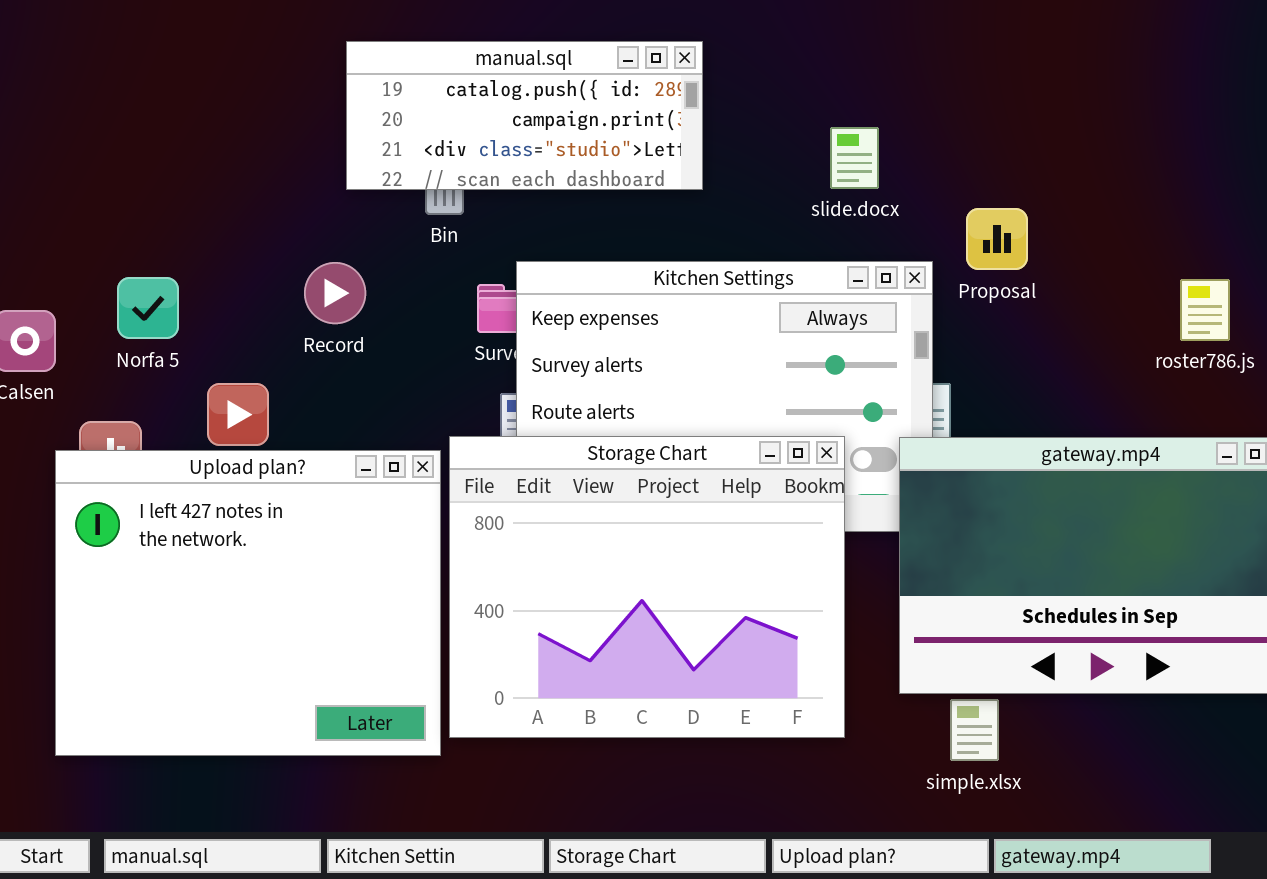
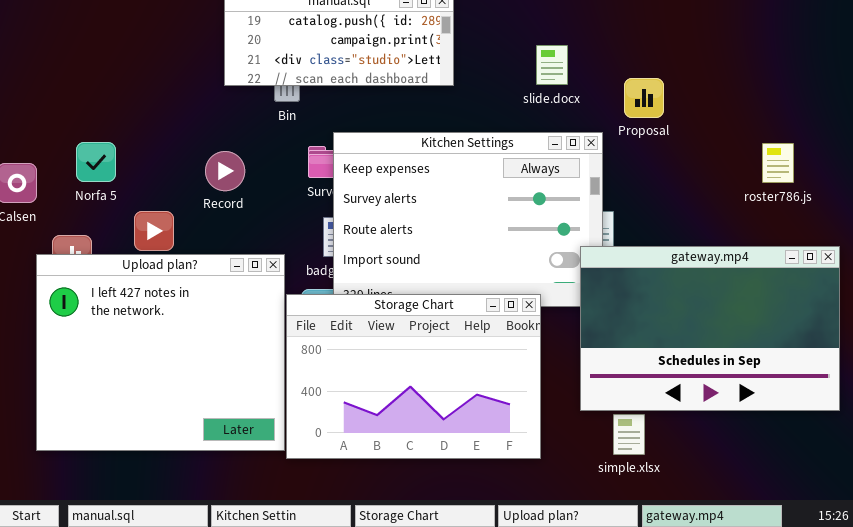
Proposal: [966,208,1028,270] -> [624,78,664,118], moved
Record: [304,262,366,324] -> [205,151,245,191], moved
Storage Chart: [449,436,845,738] -> [286,294,541,459], moved, resized

